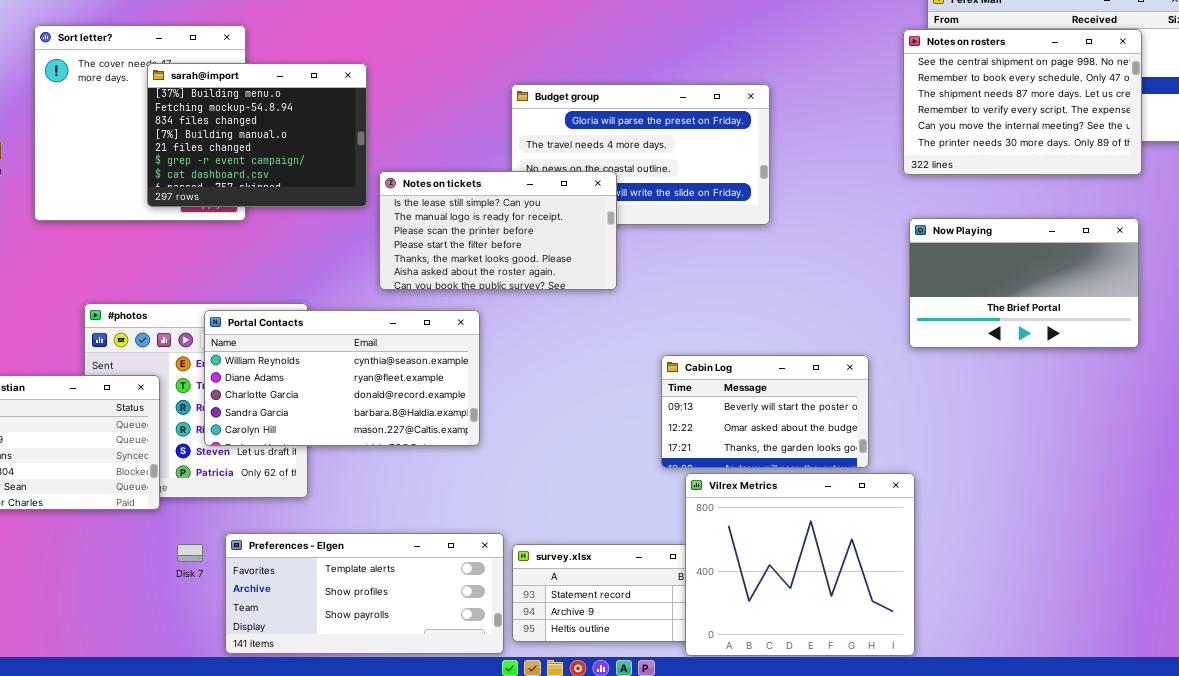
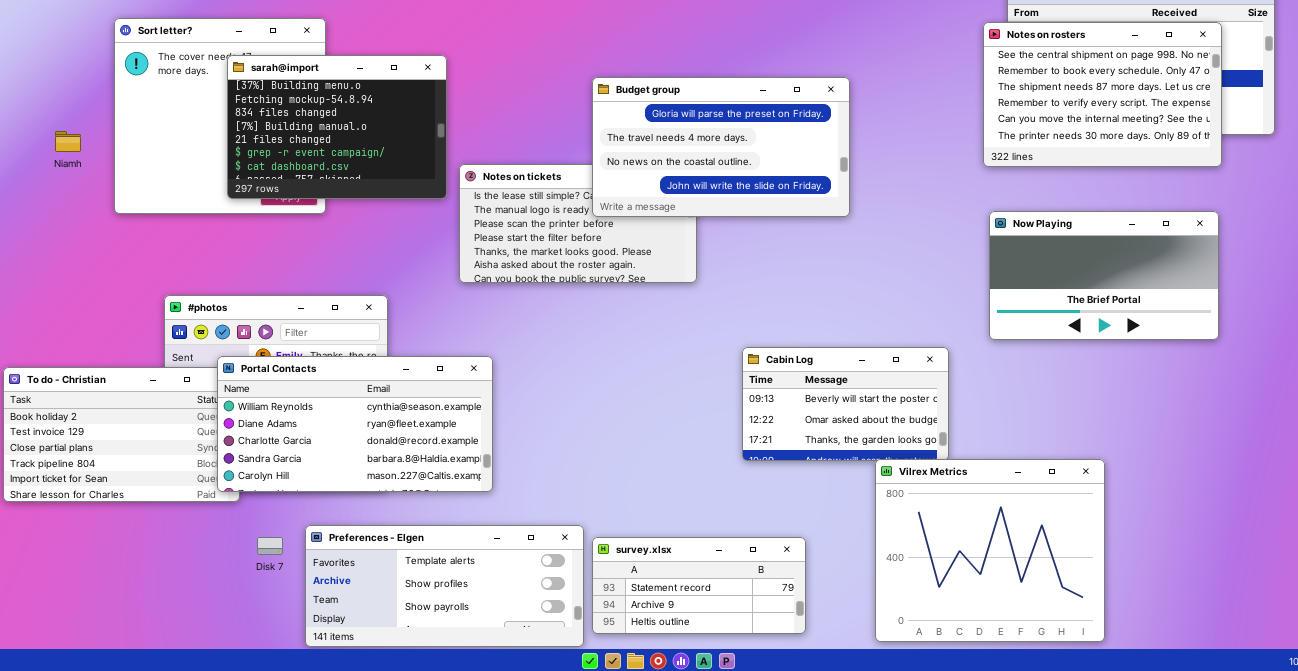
Budget group: [511,84,770,225] -> [592,77,850,217], raised
Portal Contacts: [204,310,480,446] -> [217,356,493,492], moved
Vilrex Metrics: [685,473,915,656] -> [875,459,1105,642], moved

